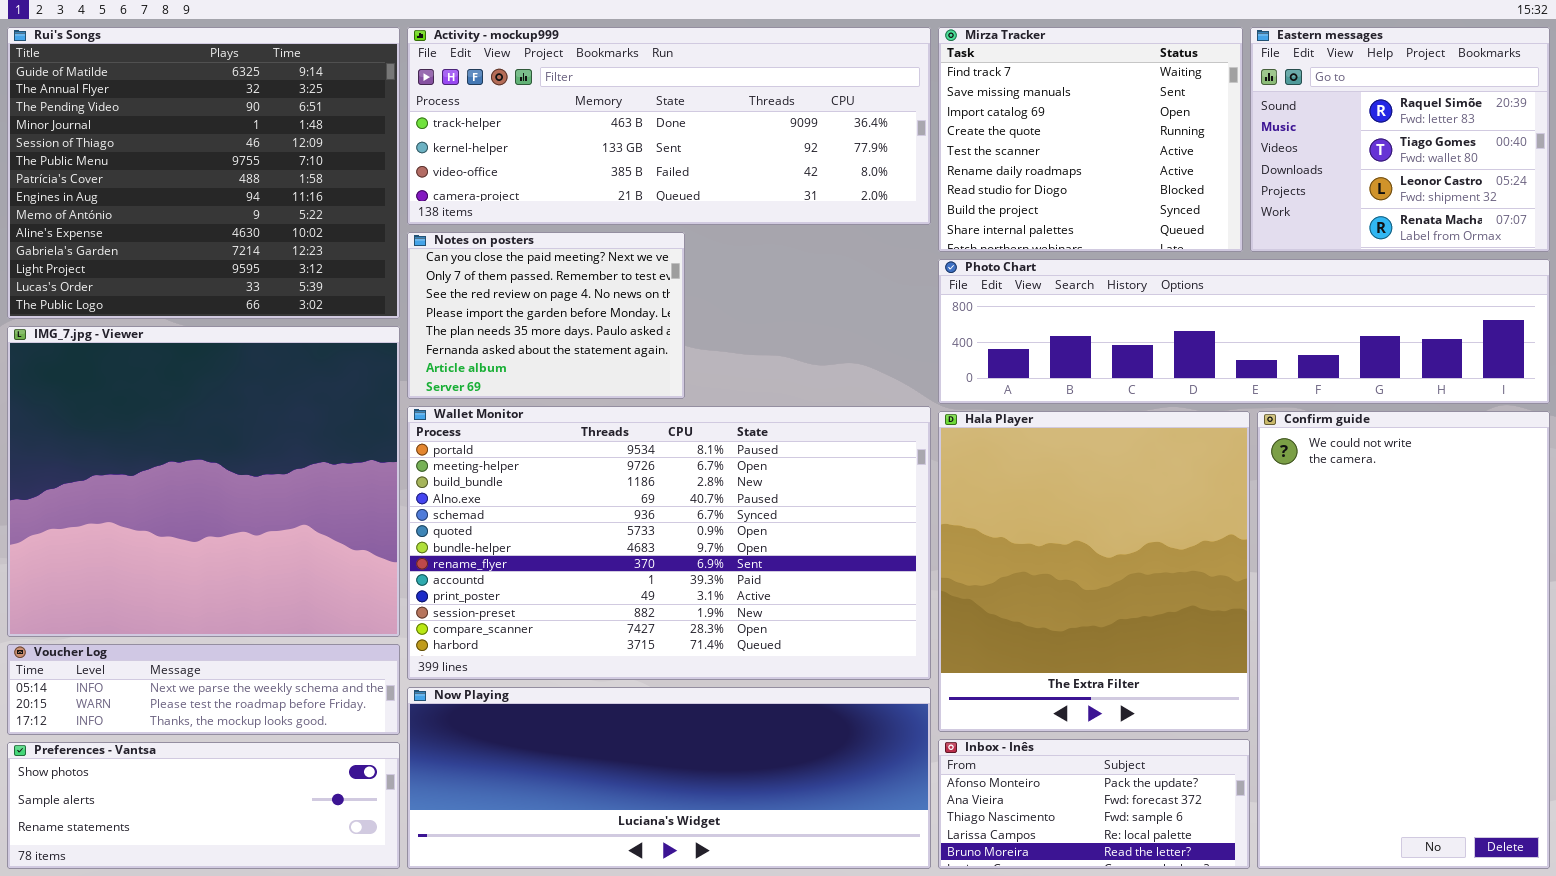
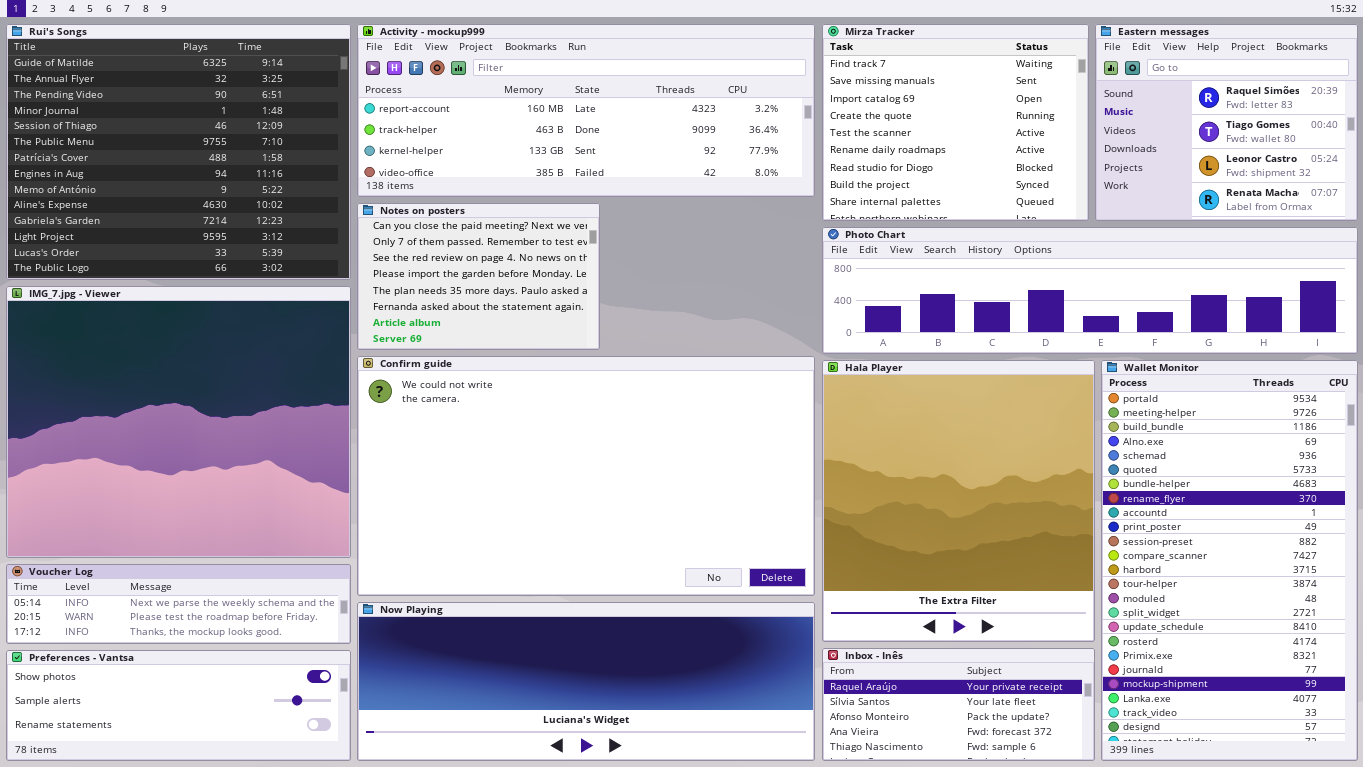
Activity - mockup999: [407,27,931,225] -> [357,24,815,197], scrolled up 1 row
Wallet Monitor: [407,406,931,680] -> [1101,360,1358,761], moved, resized
Confirm guide: [1257,411,1550,869] -> [357,356,815,596], moved, resized
Inbox - Inês: [938,739,1250,869] -> [822,648,1095,761], scrolled up 2 rows

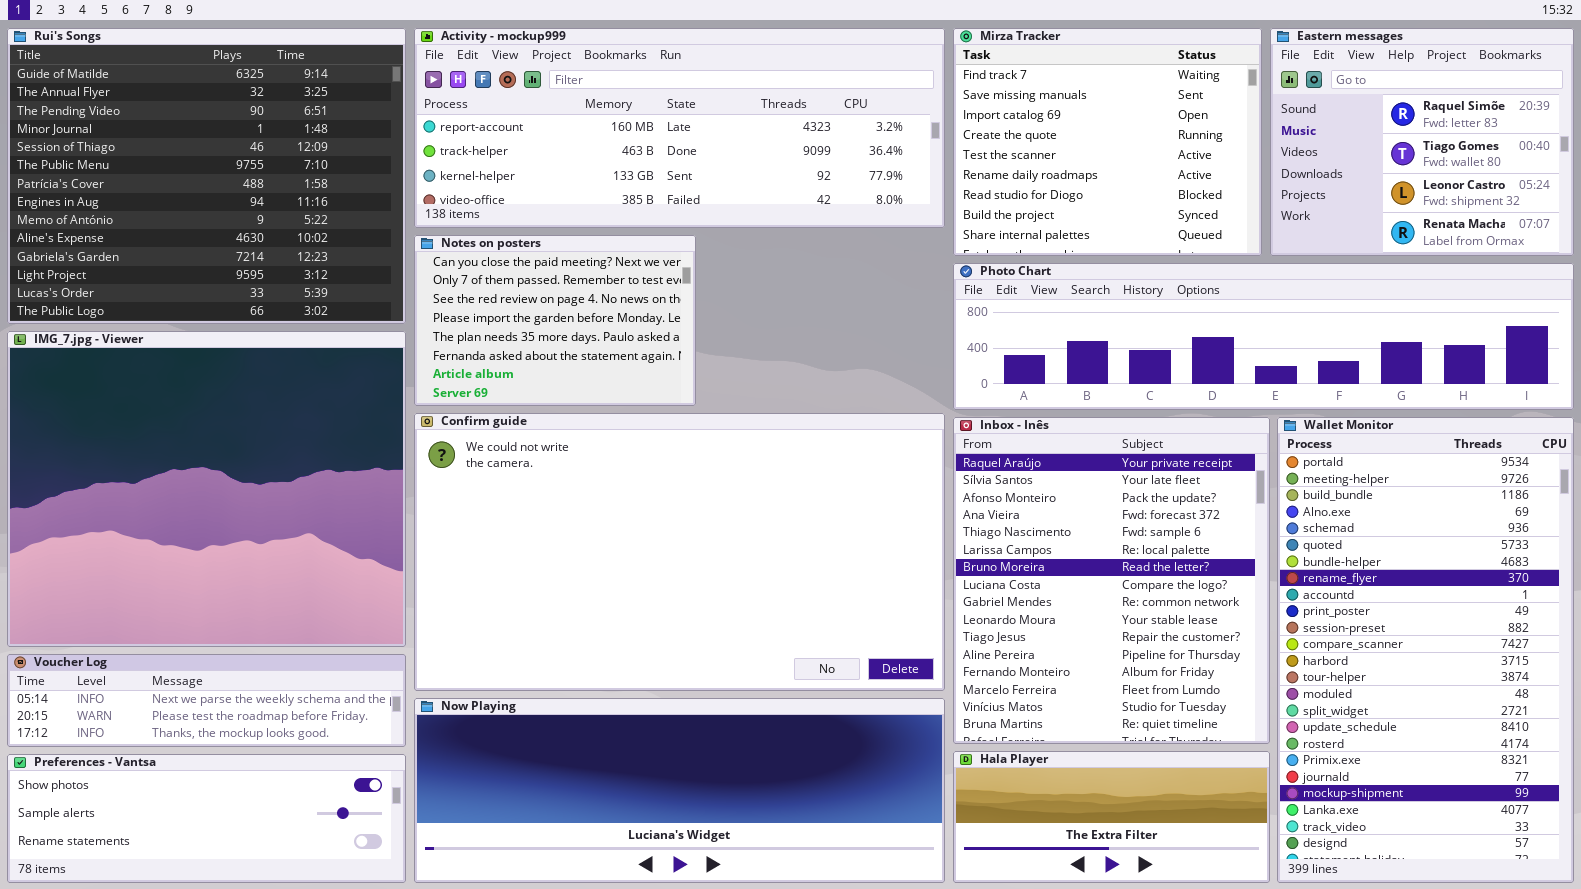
Hala Player: [822,360,1095,642] -> [953,751,1270,883], moved, resized
Inbox - Inês: [822,648,1095,761] -> [953,417,1270,744], moved, resized

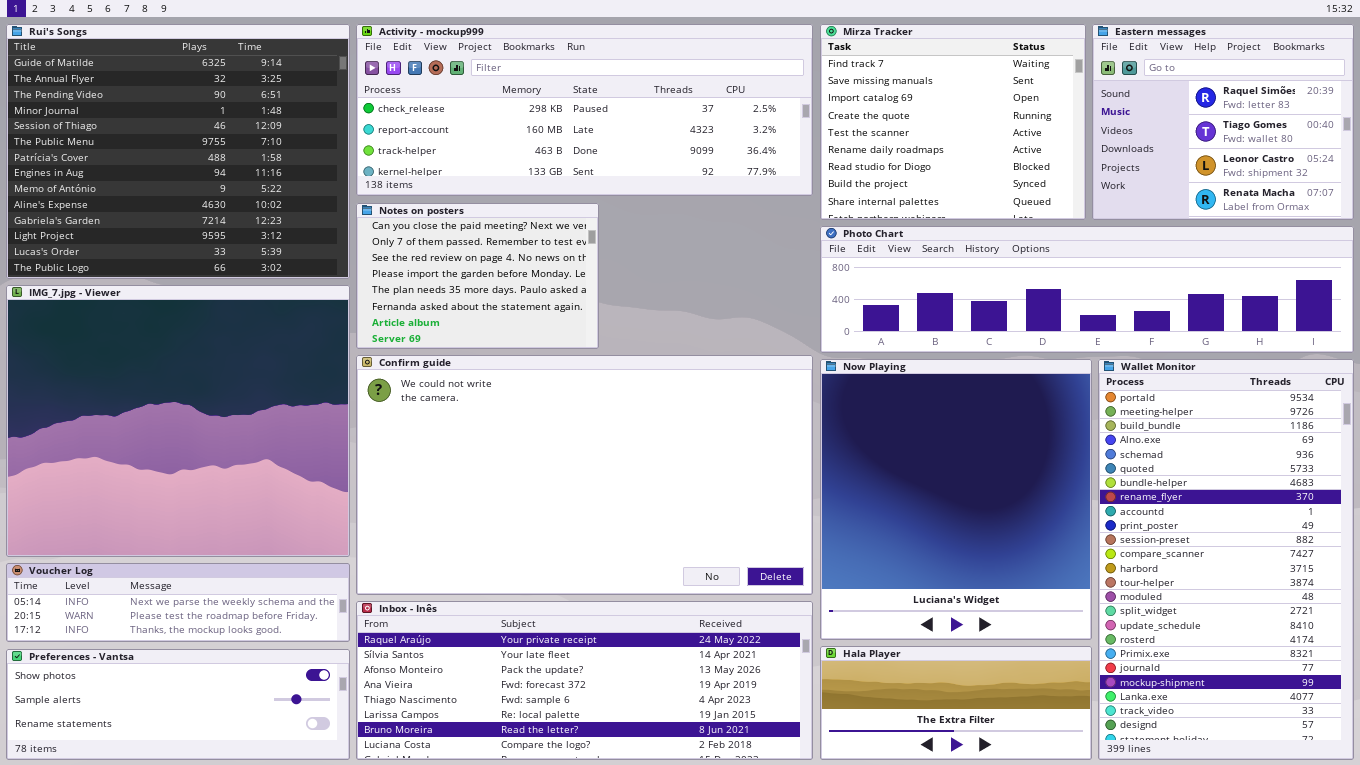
Activity - mockup999: [414,28,945,228] -> [356,24,813,196], scrolled up 1 row
Inbox - Inês: [953,417,1270,744] -> [356,601,813,760], moved, resized
Now Playing: [414,698,945,883] -> [820,359,1092,640], moved, resized

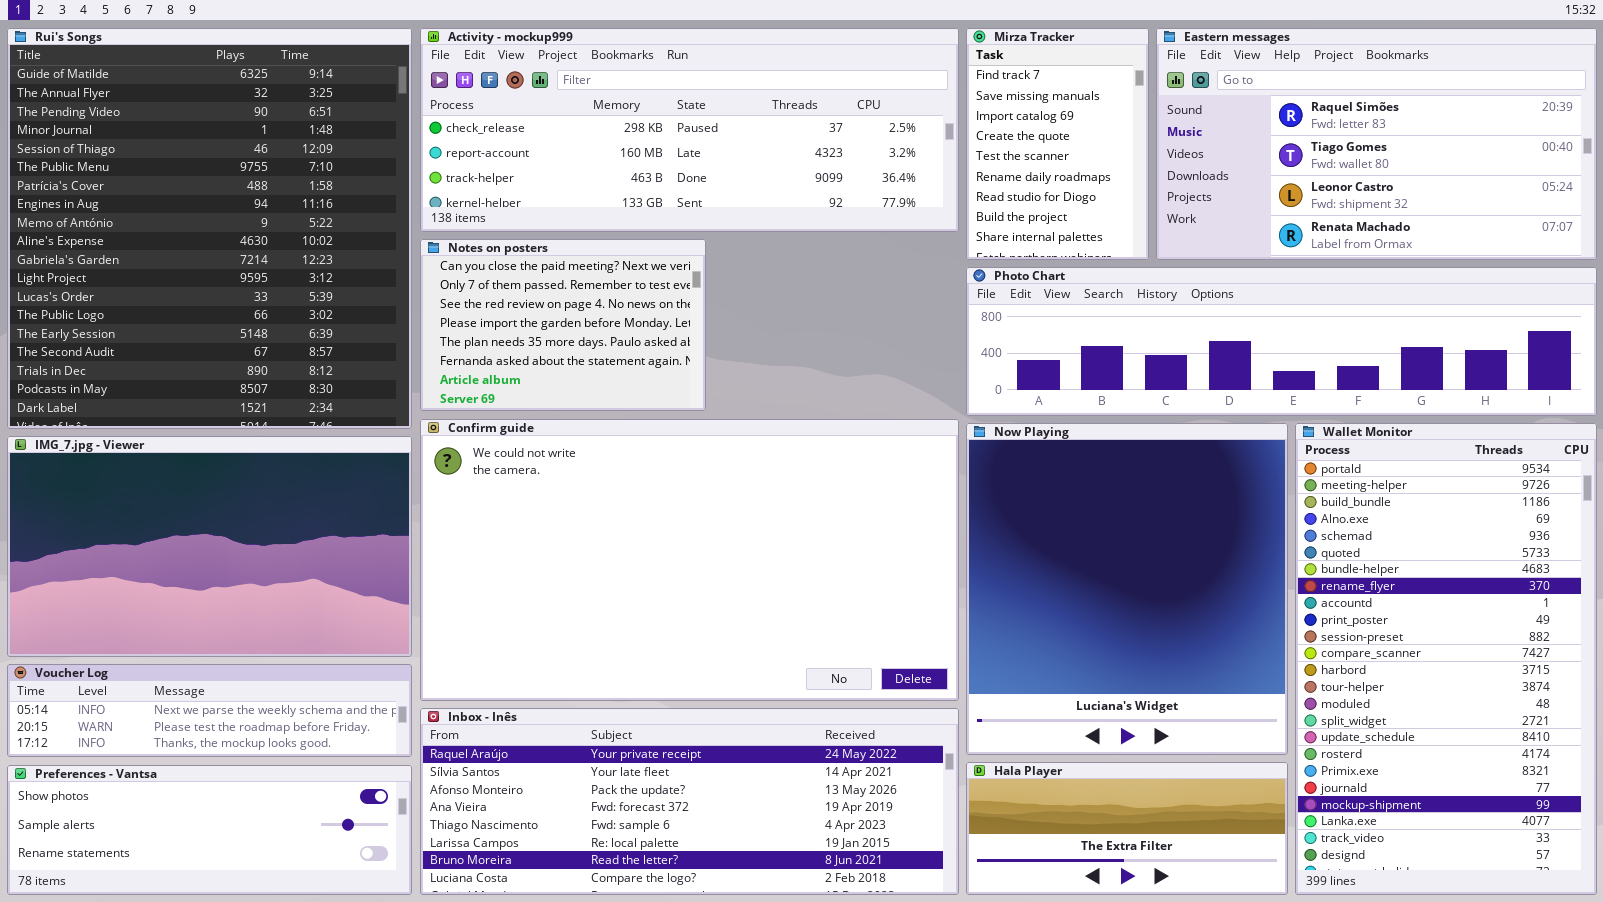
Rui's Songs: [6,24,350,279] -> [7,28,412,429], resized
Mirza Tracker: [820,24,1086,220] -> [966,28,1149,260], resized
Eastern messages: [1092,24,1354,220] -> [1156,28,1597,260], resized
IMG_7.jpg - Viewer: [6,285,350,557] -> [7,436,412,657], resized

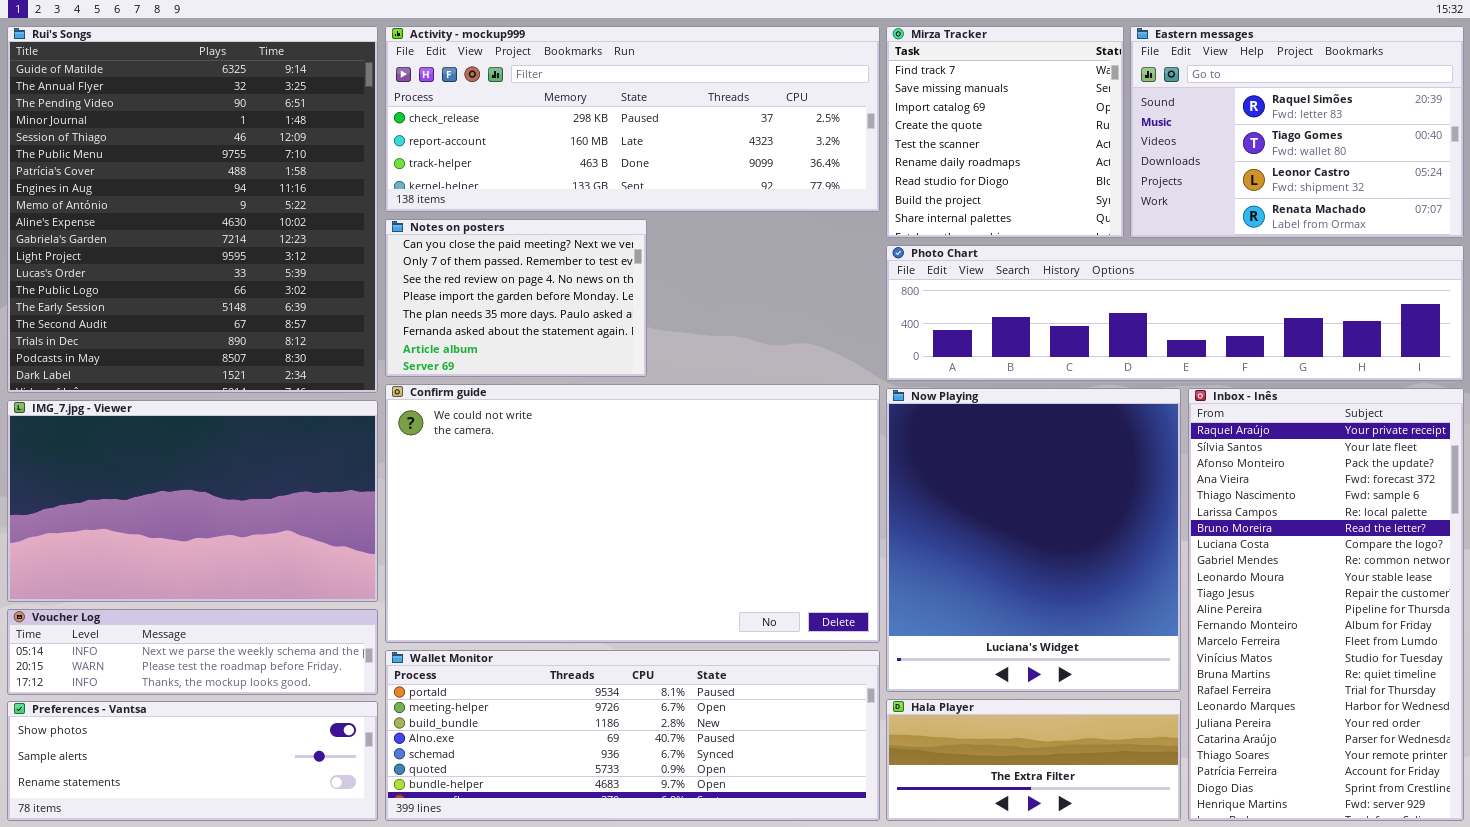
Mirza Tracker: [966,28,1149,260] -> [886,26,1124,238], resized
Eastern messages: [1156,28,1597,260] -> [1130,26,1464,238], resized
Wallet Monitor: [1295,423,1597,895] -> [385,650,880,821], moved, resized
Inbox - Inês: [420,708,959,895] -> [1188,388,1464,821], moved, resized

